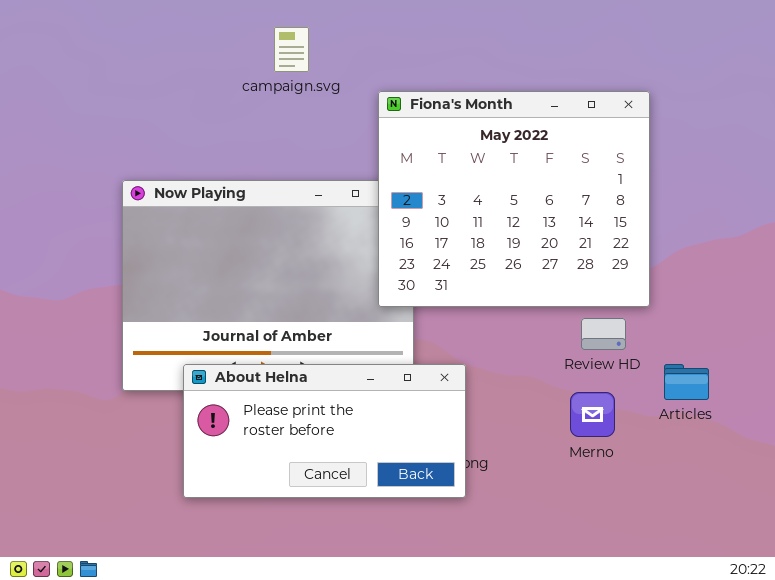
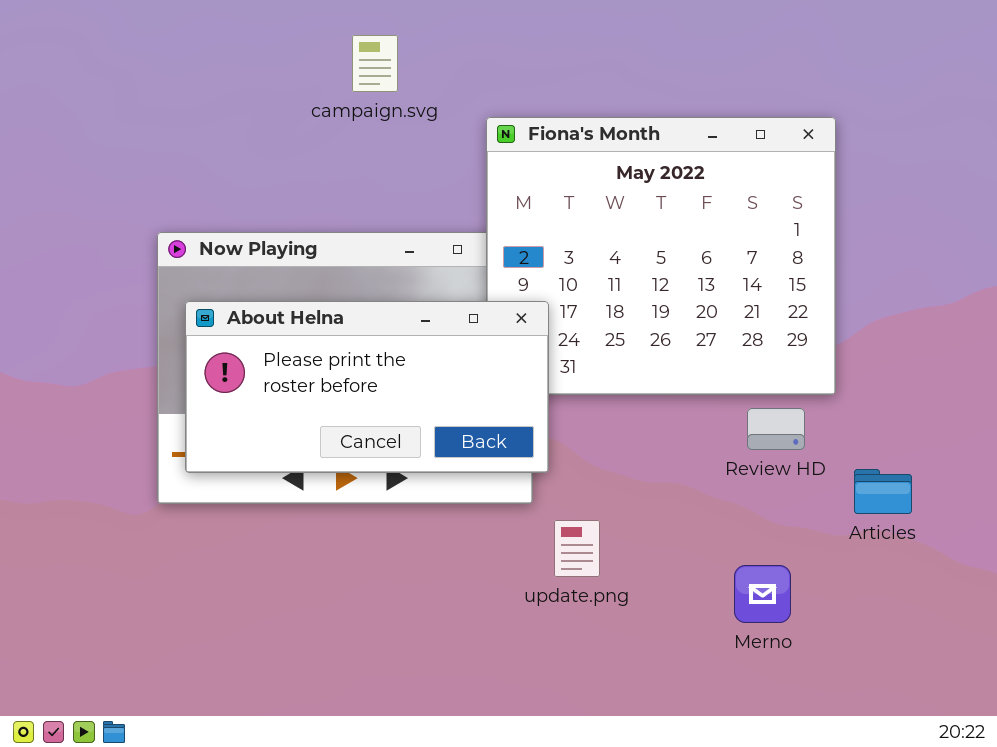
About Helna: [183,364,466,498] -> [185,301,549,473], moved
Merno: [570,392,615,437] -> [734,565,791,623], moved

